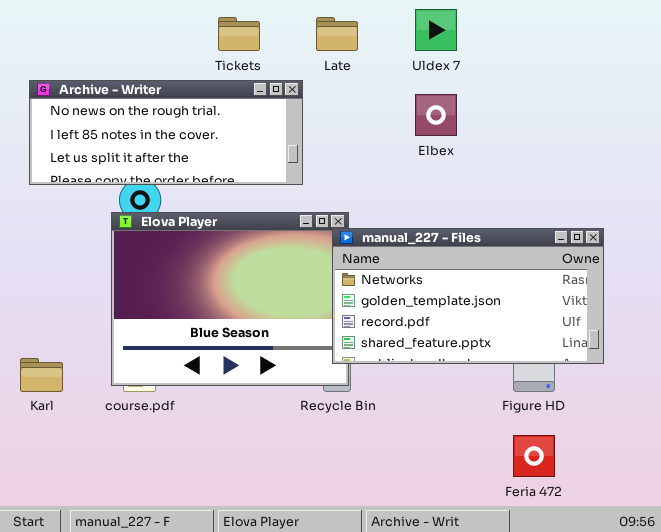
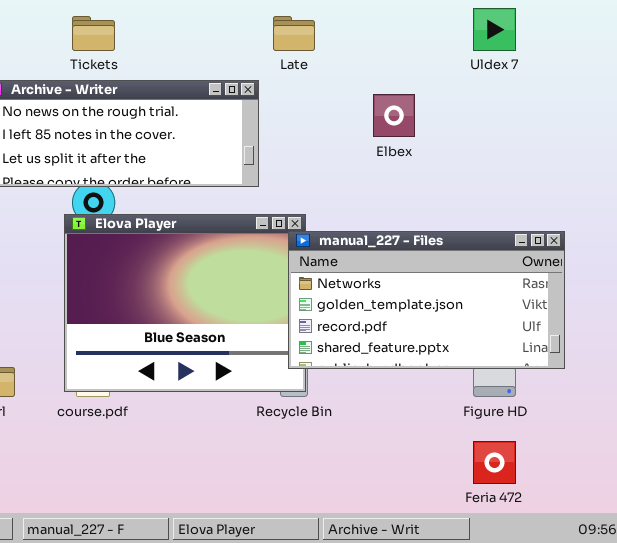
Uldex 7: [415,9,457,51] -> [473,8,516,51], moved
Tickets: [218,17,260,51] -> [72,16,115,51], moved

